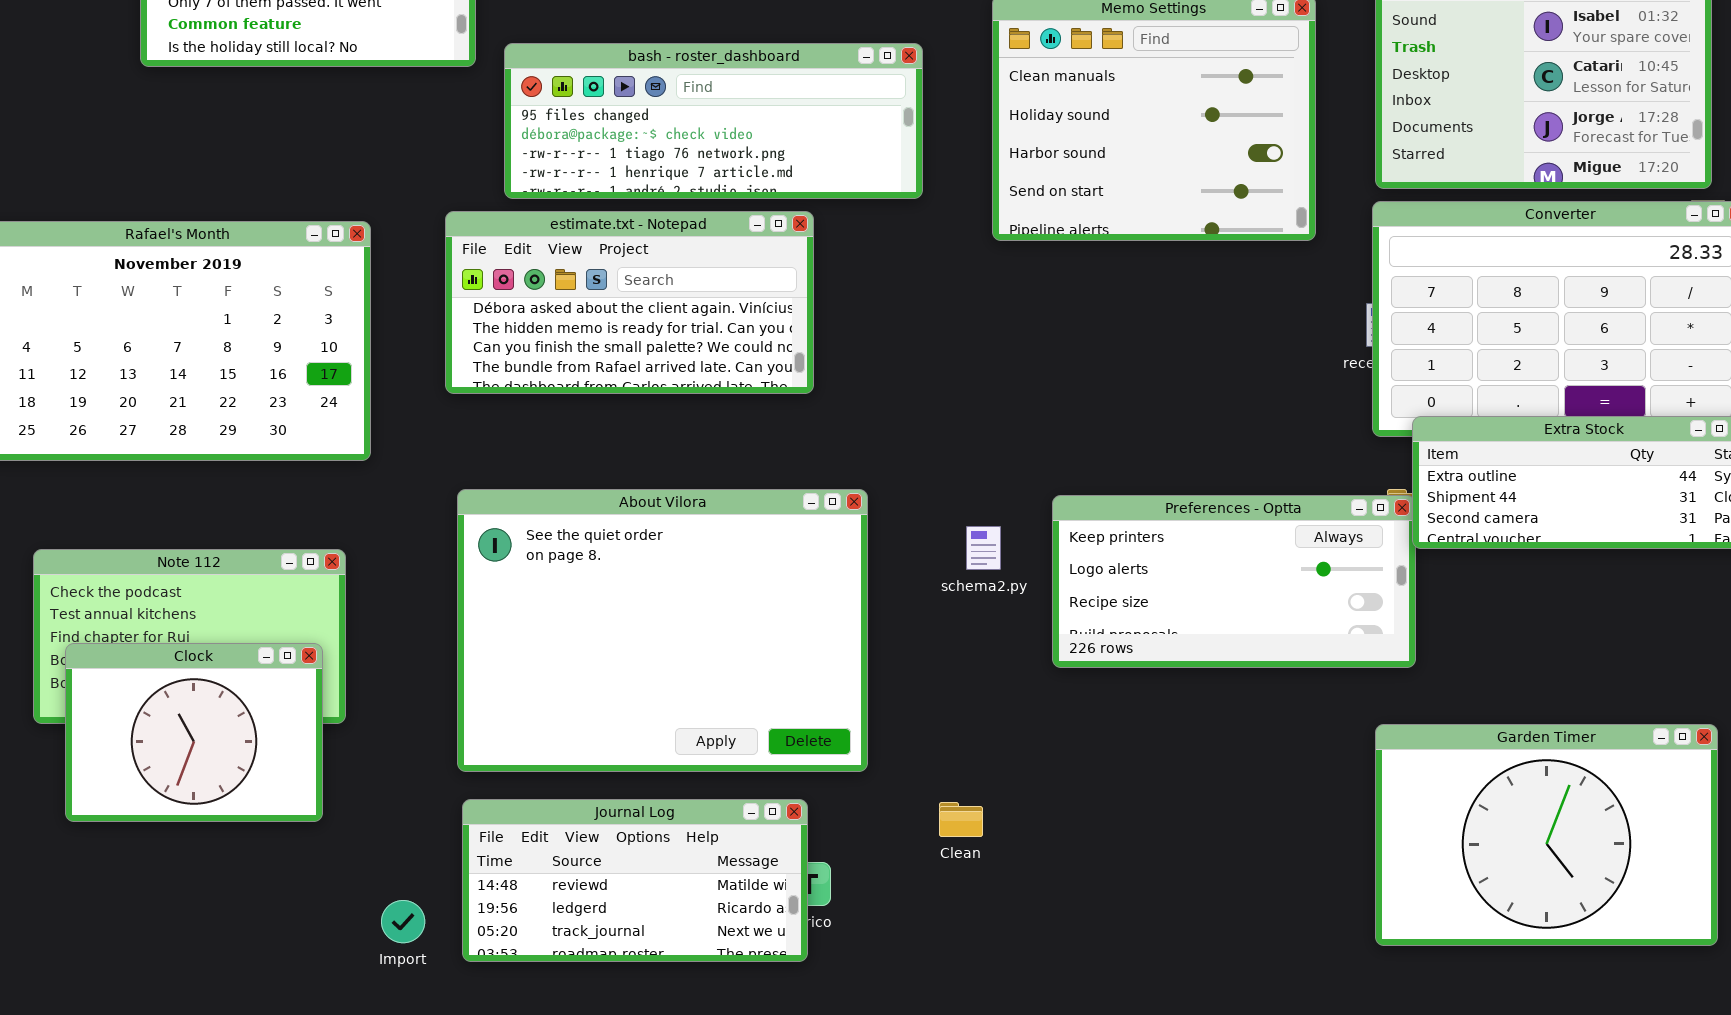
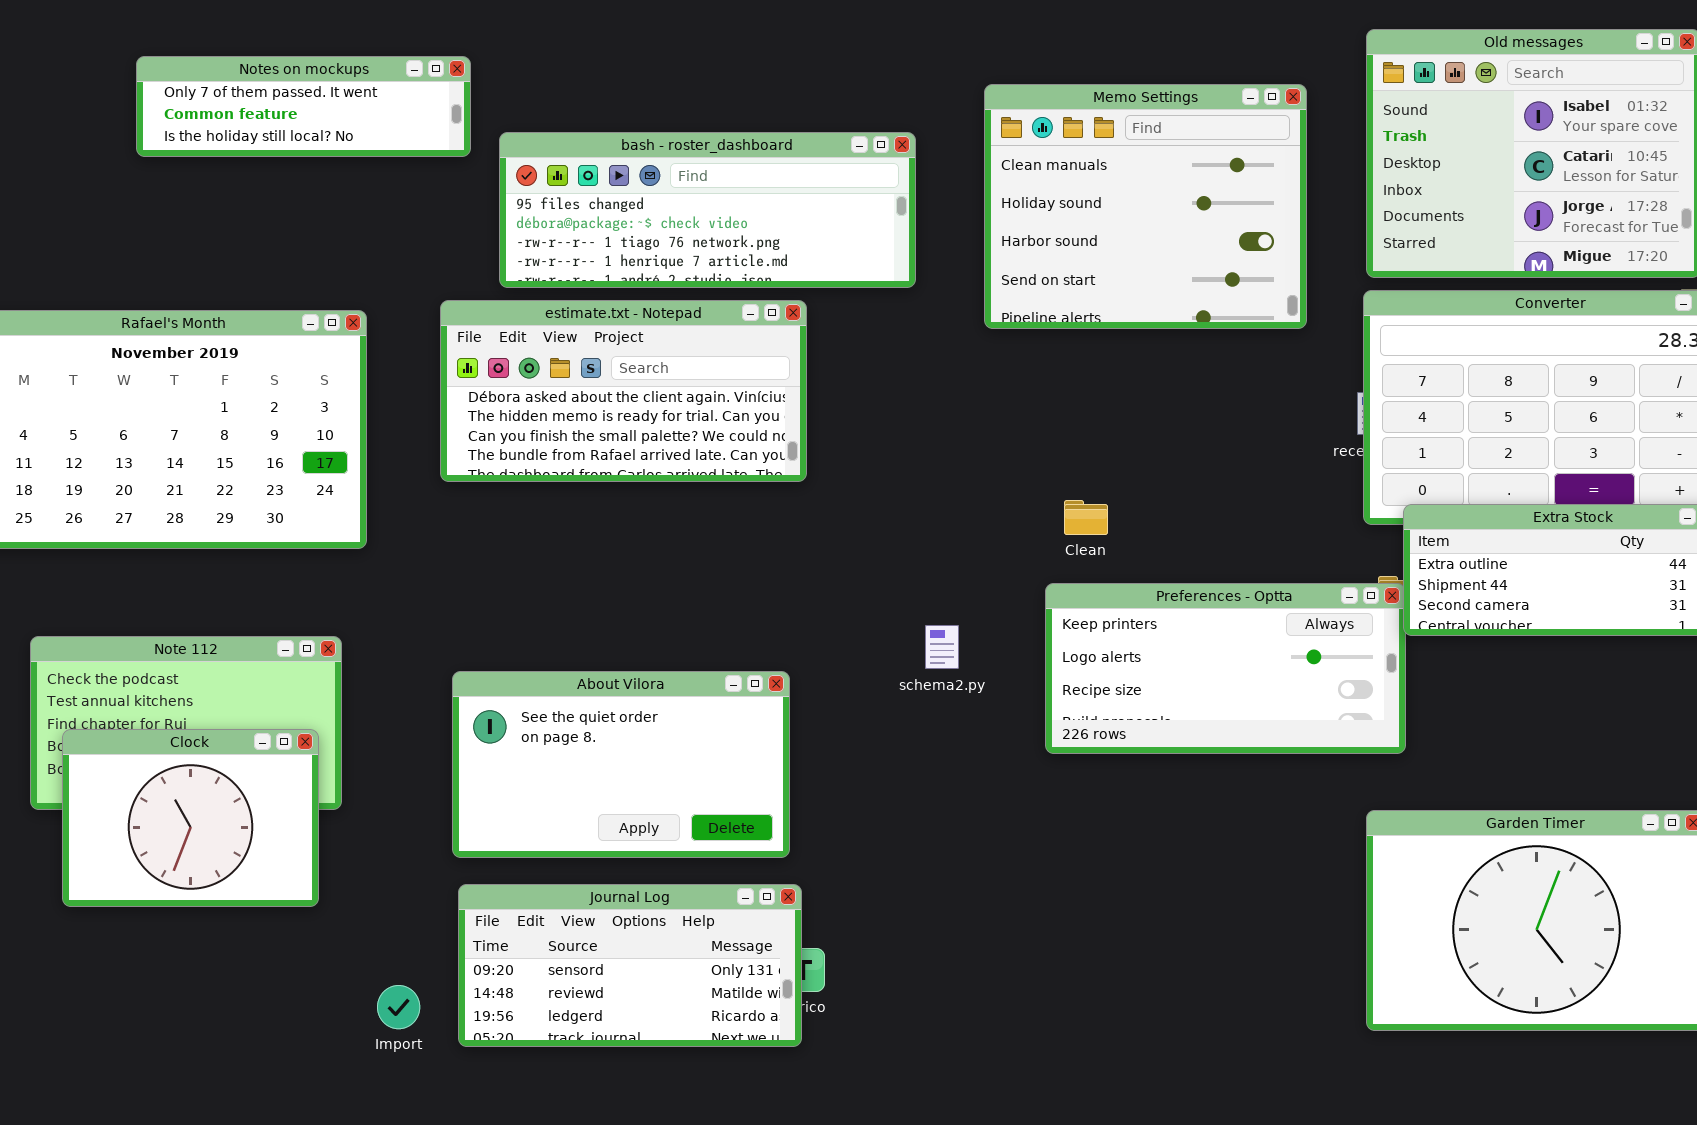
About Vilora: [457,489,868,772] -> [452,671,790,858], resized
schema2.py: [966,526,1001,570] -> [925,625,959,669], moved
Journal Log: [462,799,808,962] -> [458,884,802,1047], scrolled up 1 row
Clean: [939,802,983,837] -> [1064,500,1108,535], moved

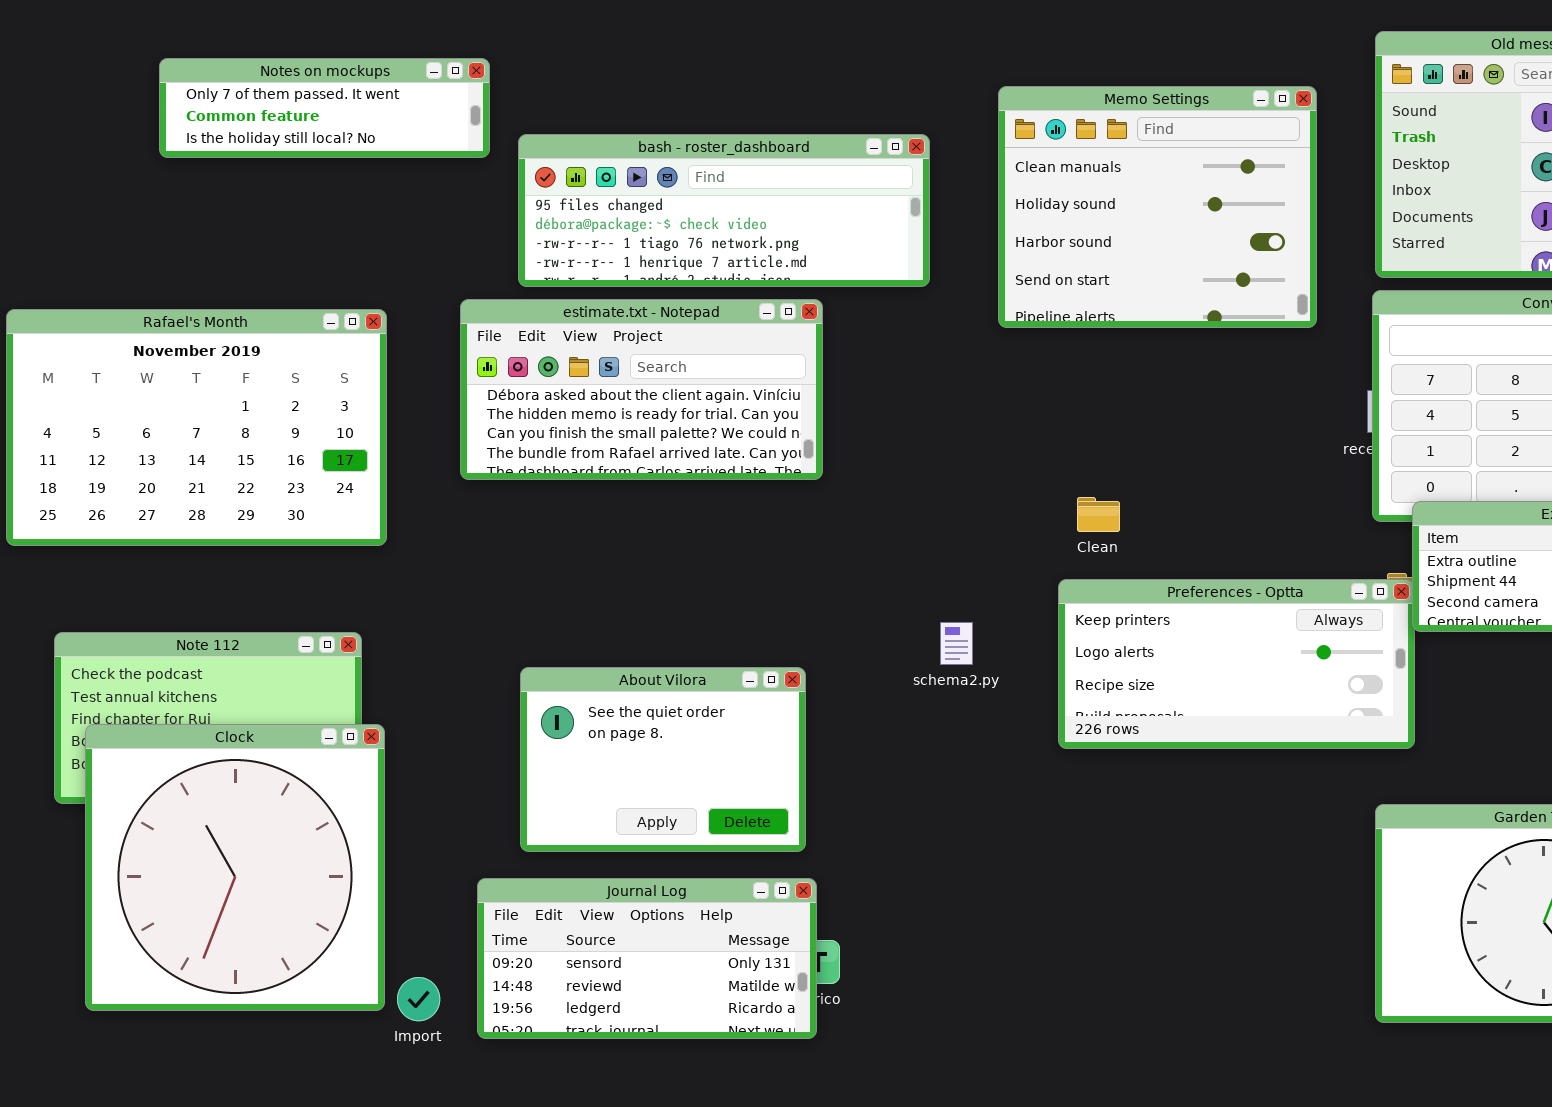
About Vilora: [452,671,790,858] -> [520,667,806,852], resized
Clock: [62,729,319,907] -> [85,724,385,1011], resized

